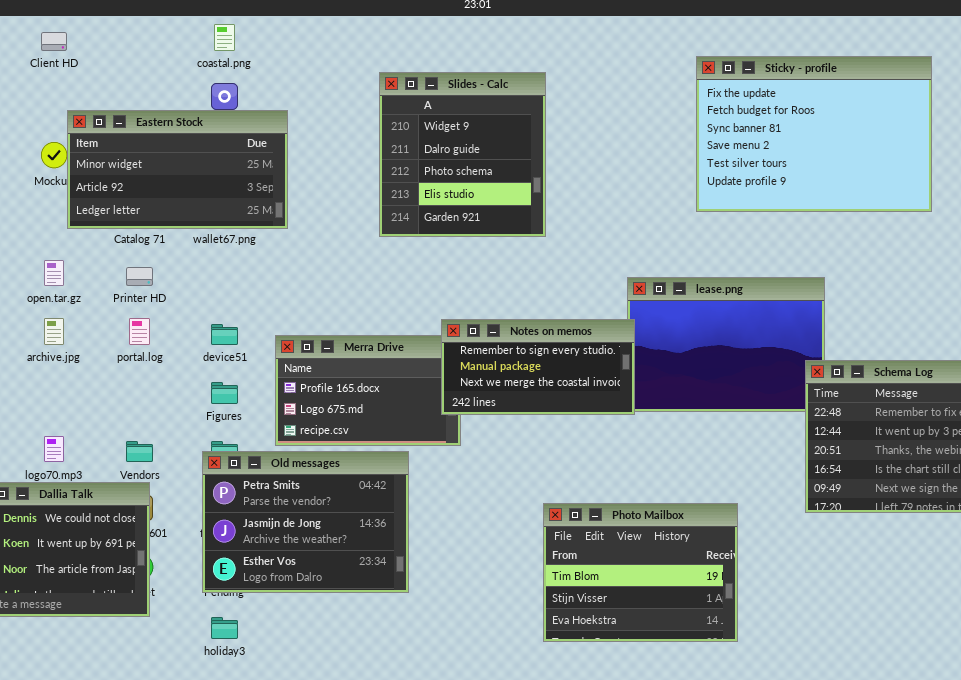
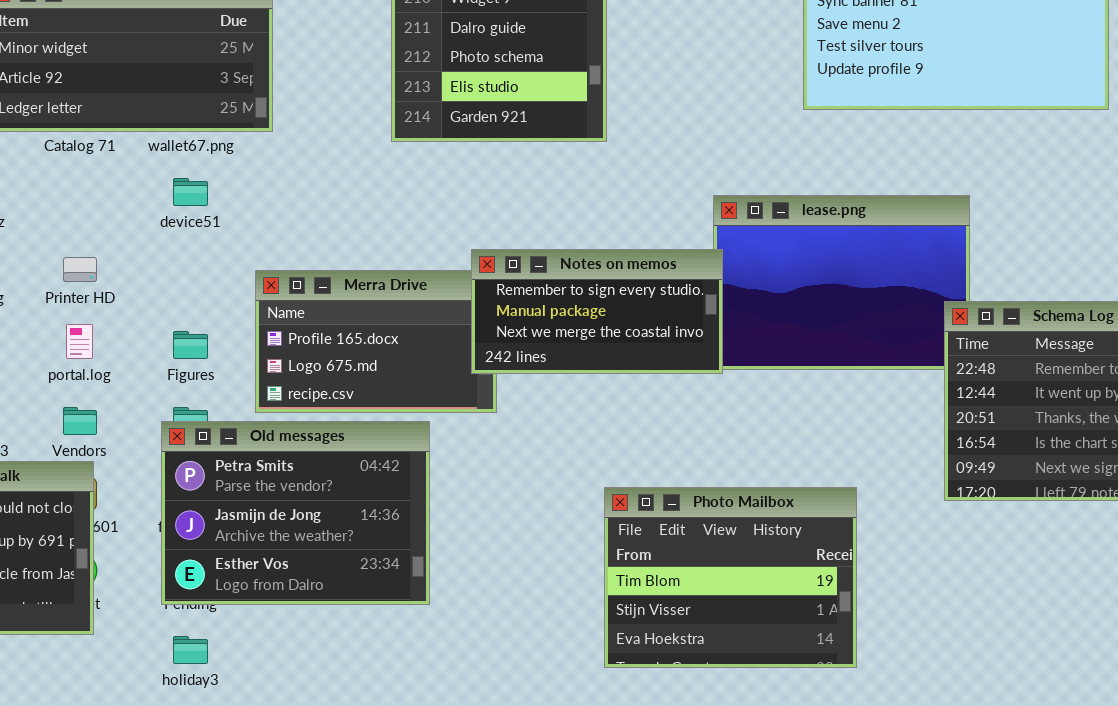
Printer HD: [126,267,153,286] -> [63,257,97,282], moved
portal.log: [129,318,150,345] -> [66,324,93,359], moved
device51: [211,324,238,345] -> [173,178,208,206], moved

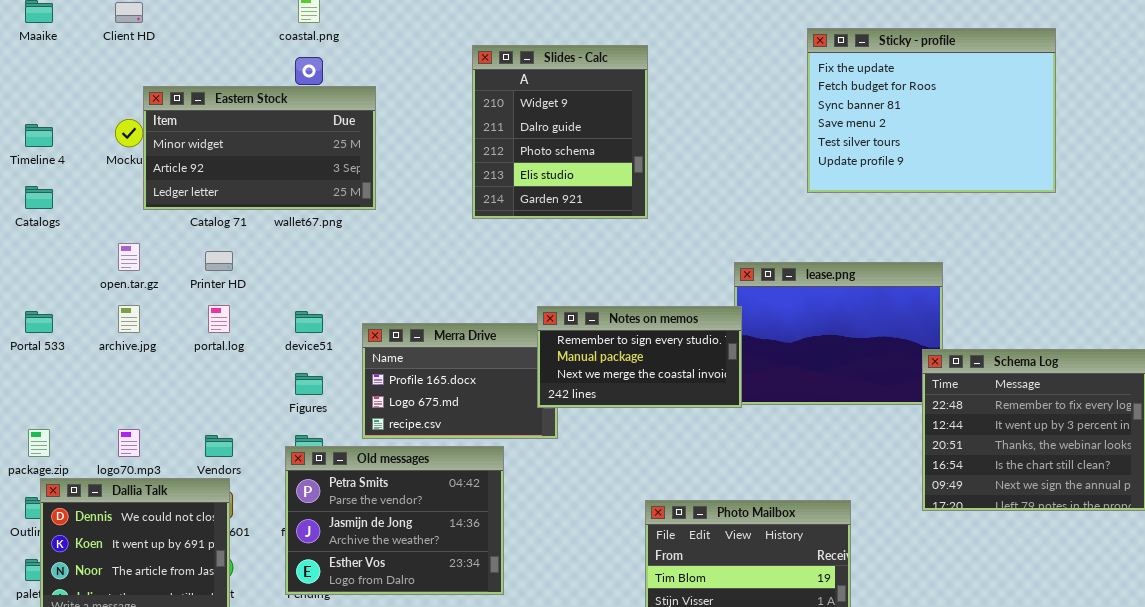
device51: [173,178,208,206] -> [295,311,323,333], moved
Printer HD: [63,257,97,282] -> [205,251,233,271], moved
portal.log: [66,324,93,359] -> [208,305,230,333], moved

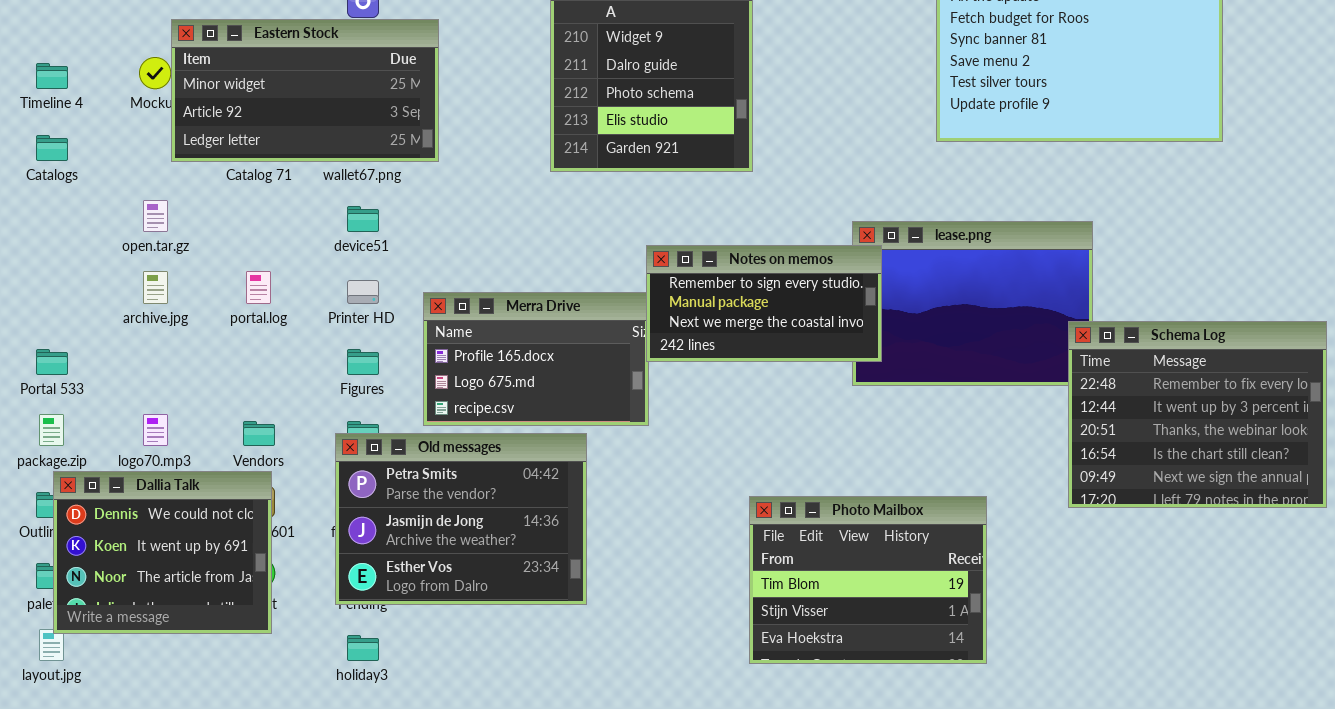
Printer HD: [205,251,233,271] -> [347,280,379,304], moved
Notes on memos: [537,306,742,408] -> [646,245,882,362], moved
Portal 533: [25,311,53,333] -> [36,349,68,375], moved
device51: [295,311,323,333] -> [347,206,379,232], moved

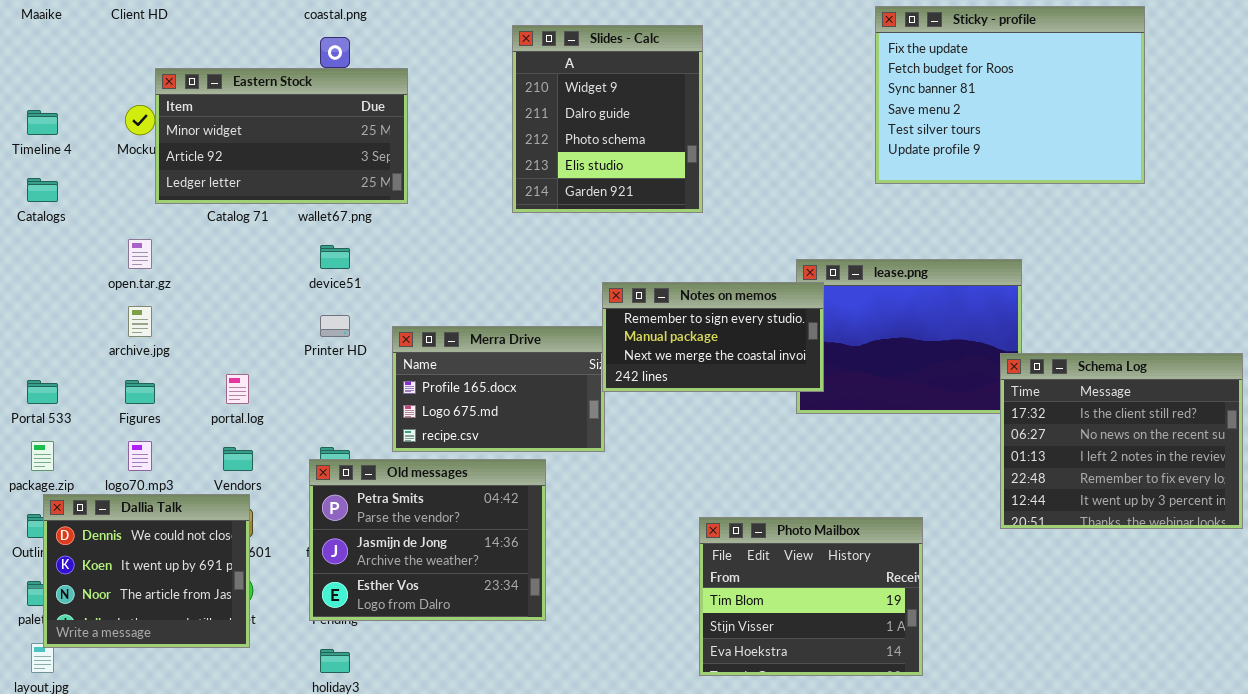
portal.log: [246,271,271,304] -> [226,374,249,404], moved
Schema Log: [1068,321,1327,508] -> [1000,353,1243,529], scrolled up 3 rows
Figures: [347,349,379,375] -> [125,380,155,404], moved

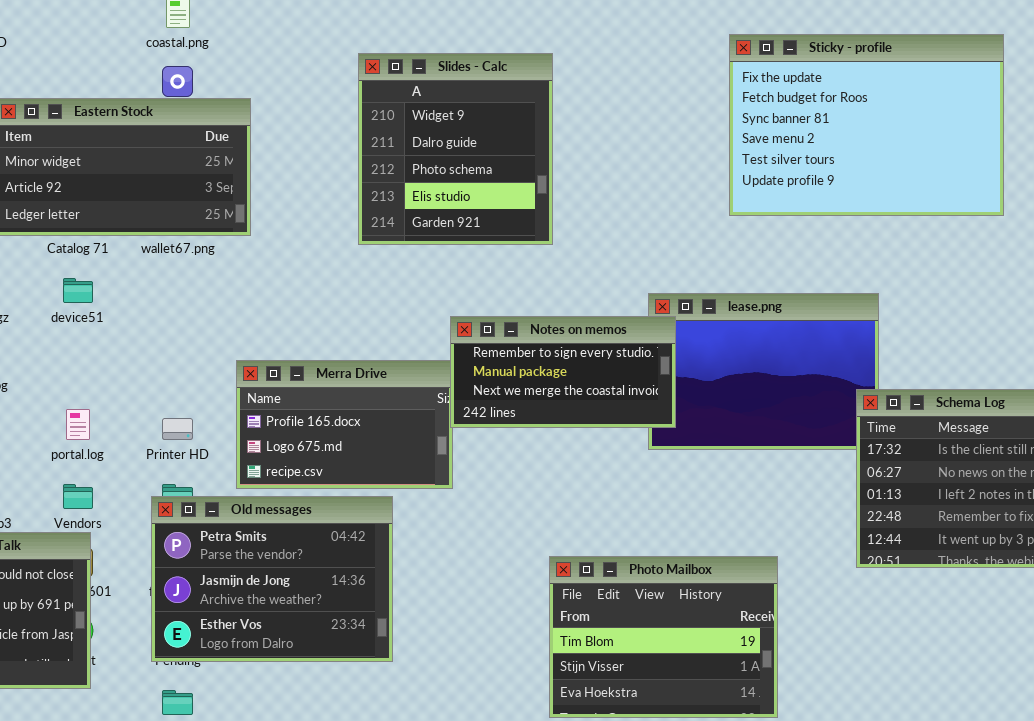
device51: [320,245,350,269] -> [63,278,93,303], moved
Printer HD: [320,315,350,337] -> [162,418,193,440], moved

